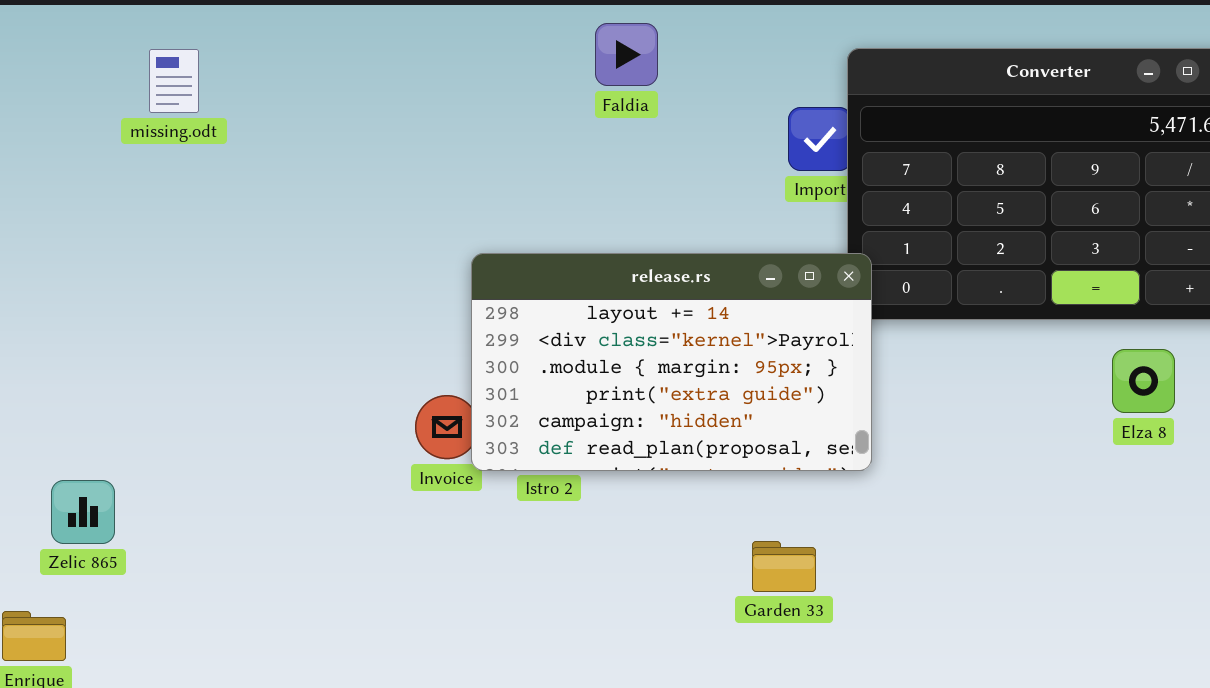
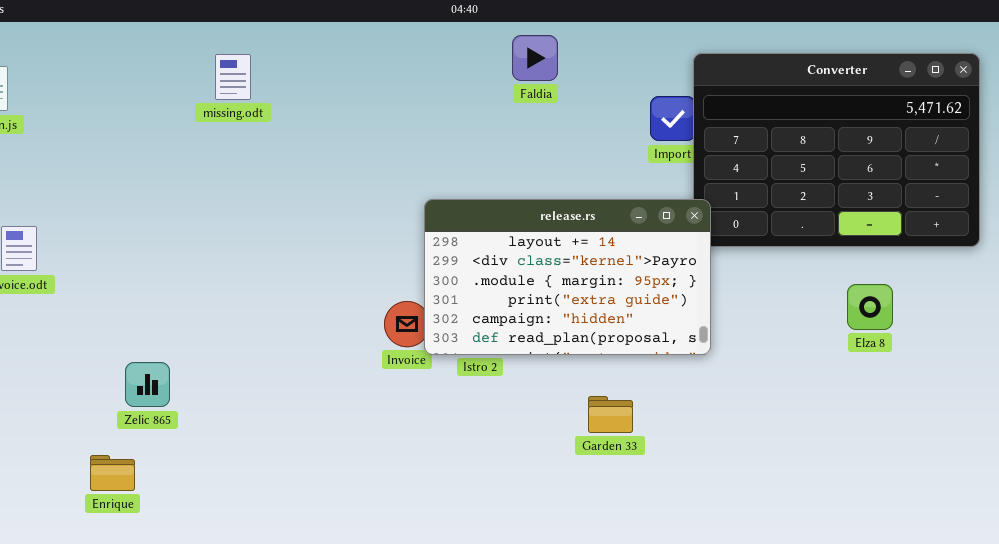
missing.odt: [149,49,199,113] -> [215,54,251,100], moved
Elza 8: [1112,349,1175,413] -> [847,284,893,330], moved
Garden 33: [752,541,816,592] -> [588,396,633,433], moved

